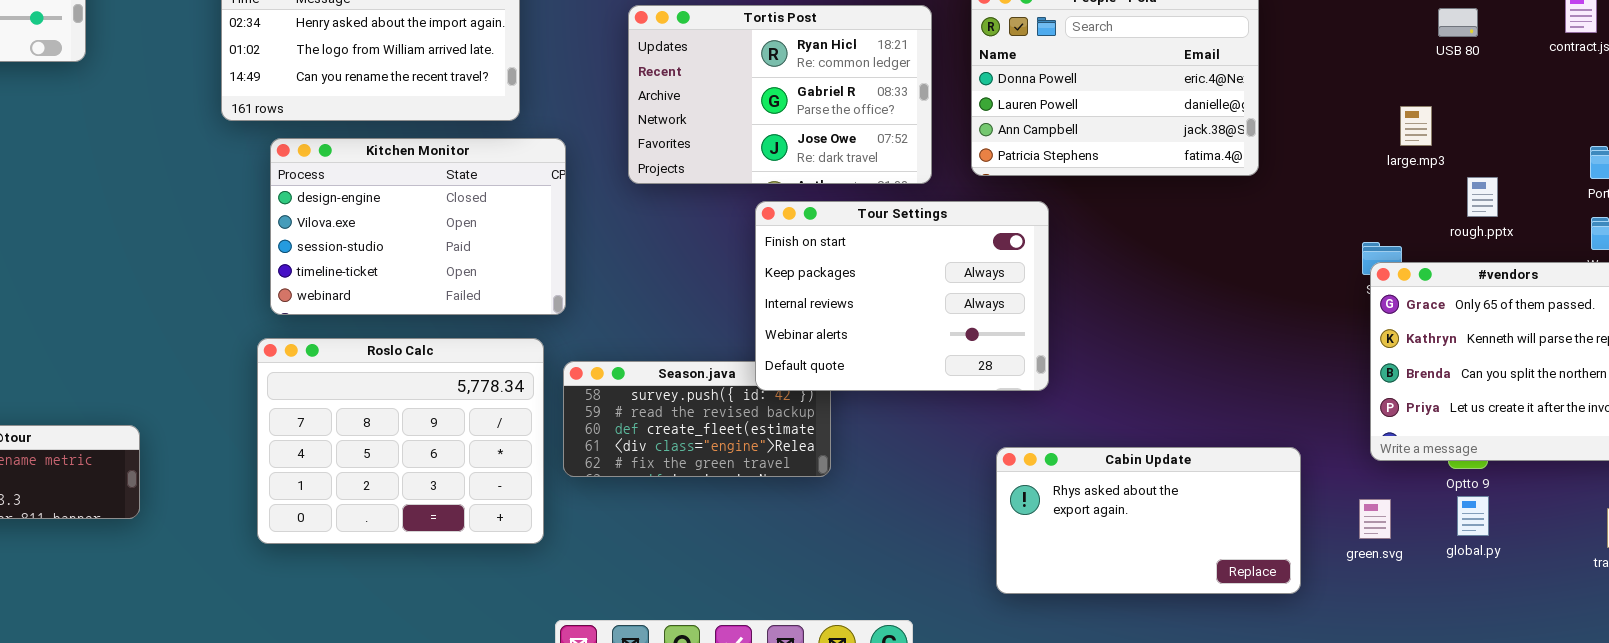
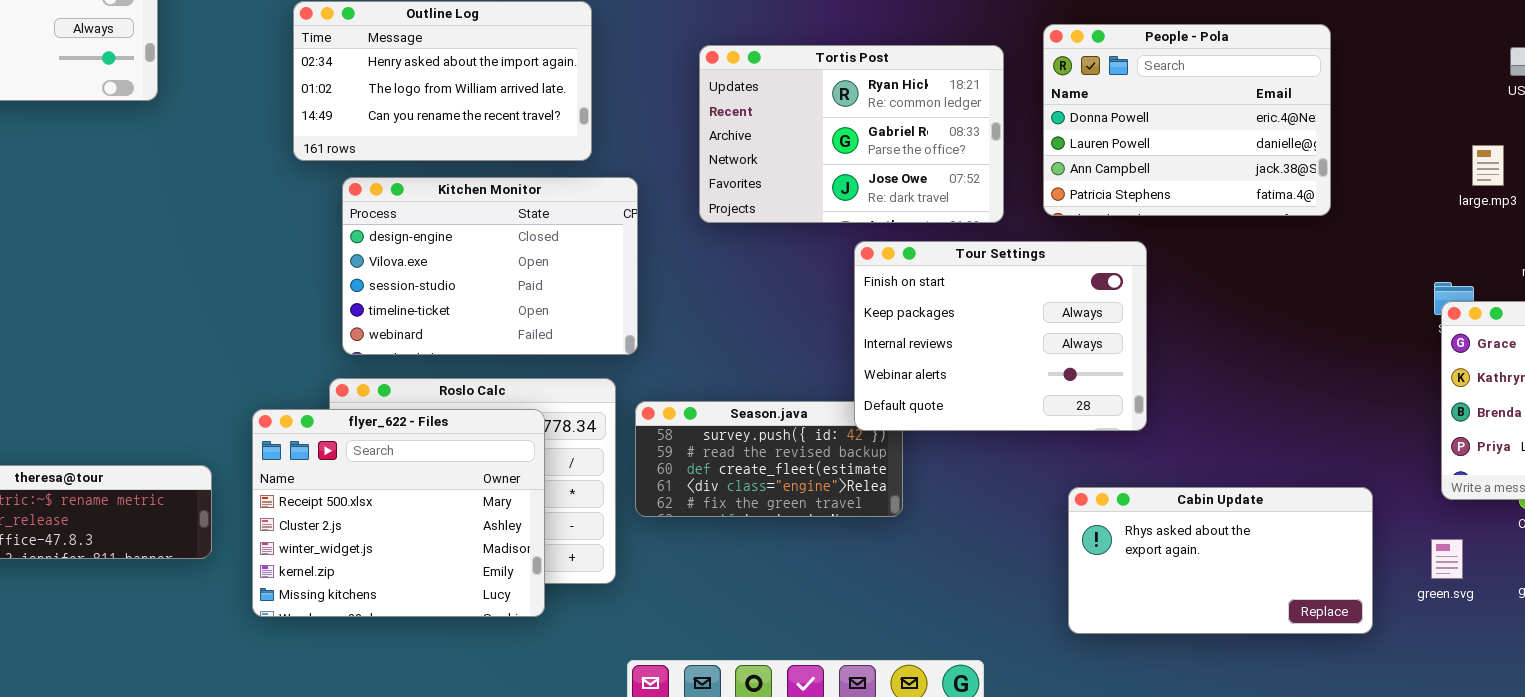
Tour Settings: [755,201,1049,391] -> [854,241,1147,431], moved
flyer_622 - Files: none -> [252,409,545,617], opened

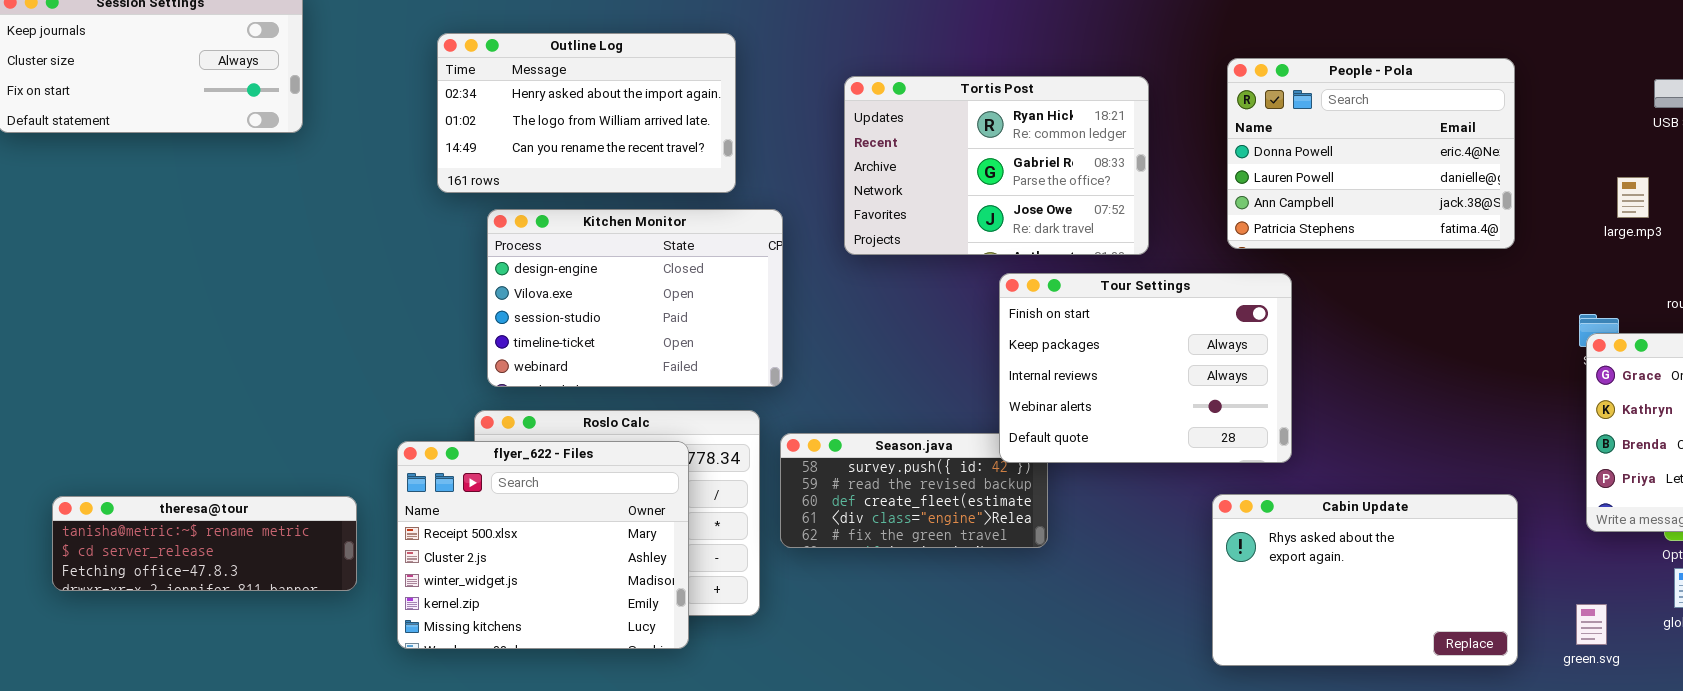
People - Pola: [1043,24,1331,216] -> [1227,58,1515,249], moved
Cabin Update: [1068,487,1373,634] -> [1212,494,1518,666], resized
green.svg: [1431,539,1463,579] -> [1576,604,1607,645], moved

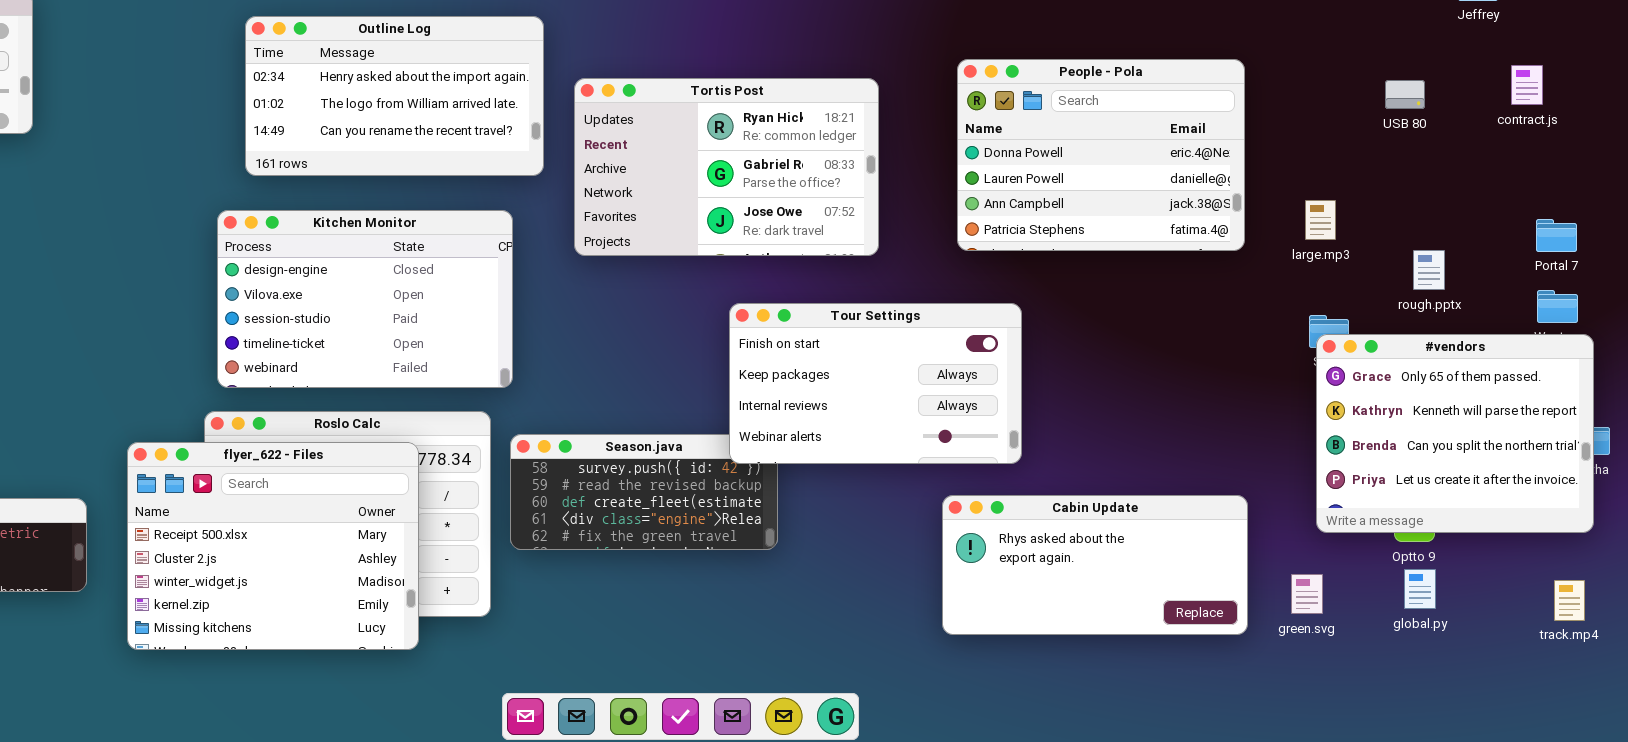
Outline Log: [437,33,736,193] -> [245,16,544,176], moved
large.mp3: [1617,177,1649,218] -> [1305,200,1336,240], moved
Tour Settings: [999,273,1292,463] -> [729,303,1022,464], resized
Cabin Update: [1212,494,1518,666] -> [942,495,1248,635], resized
green.svg: [1576,604,1607,645] -> [1291,574,1323,614], moved

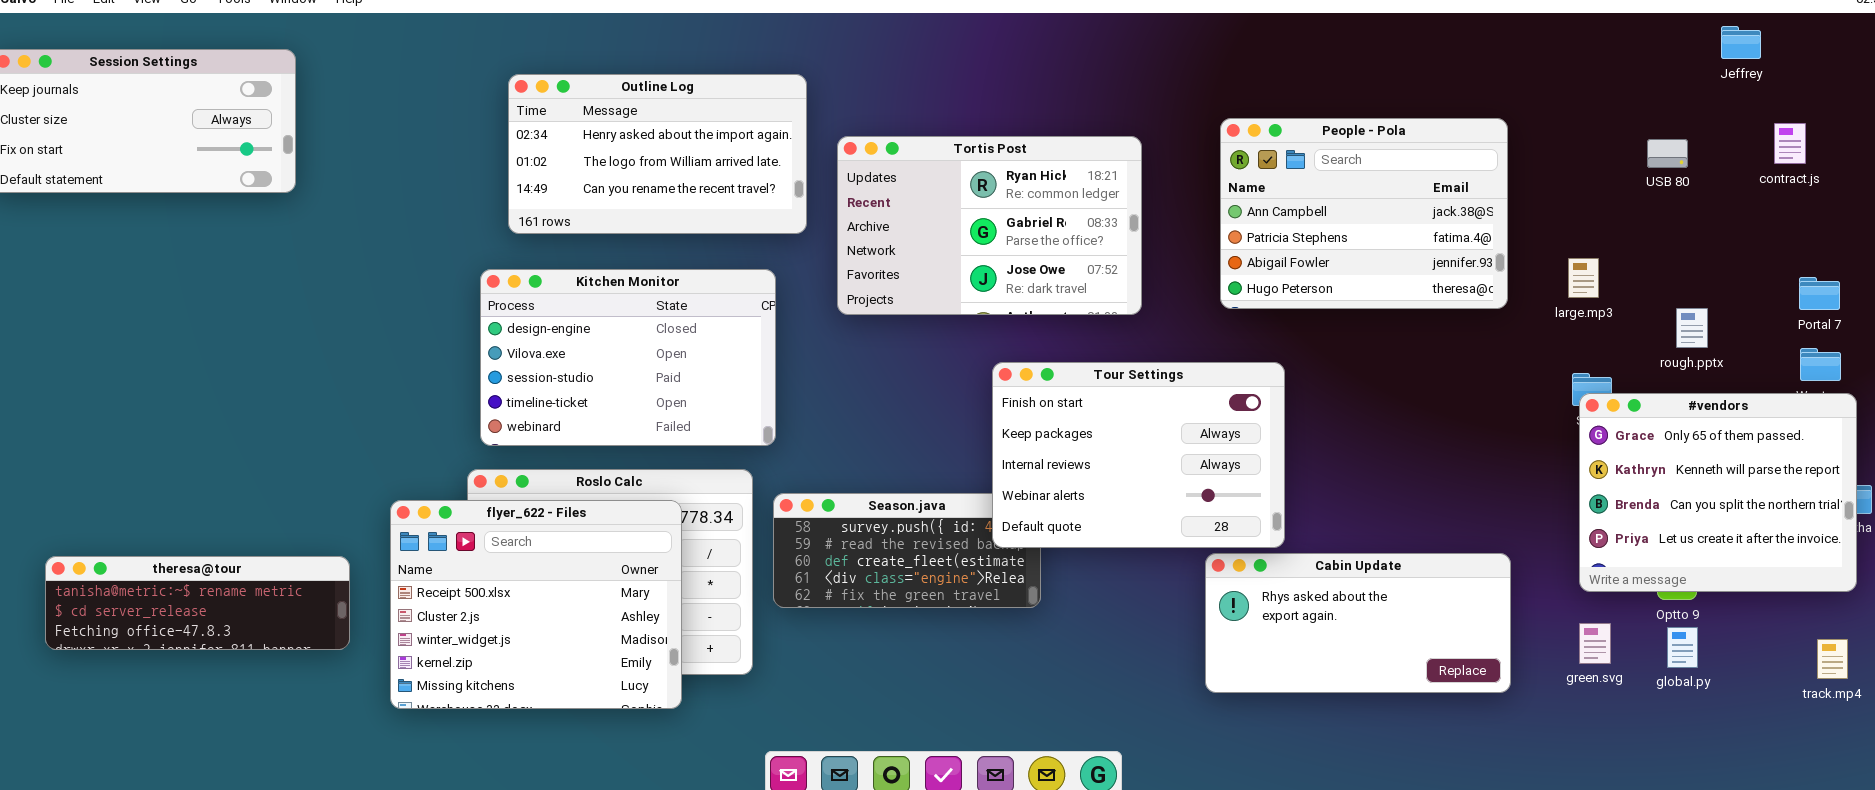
People - Pola: [957,59,1245,251] -> [1220,118,1508,309], scrolled down 2 rows
Tour Settings: [729,303,1022,464] -> [992,362,1285,548], resized
green.svg: [1291,574,1323,614] -> [1579,623,1611,664], moved

